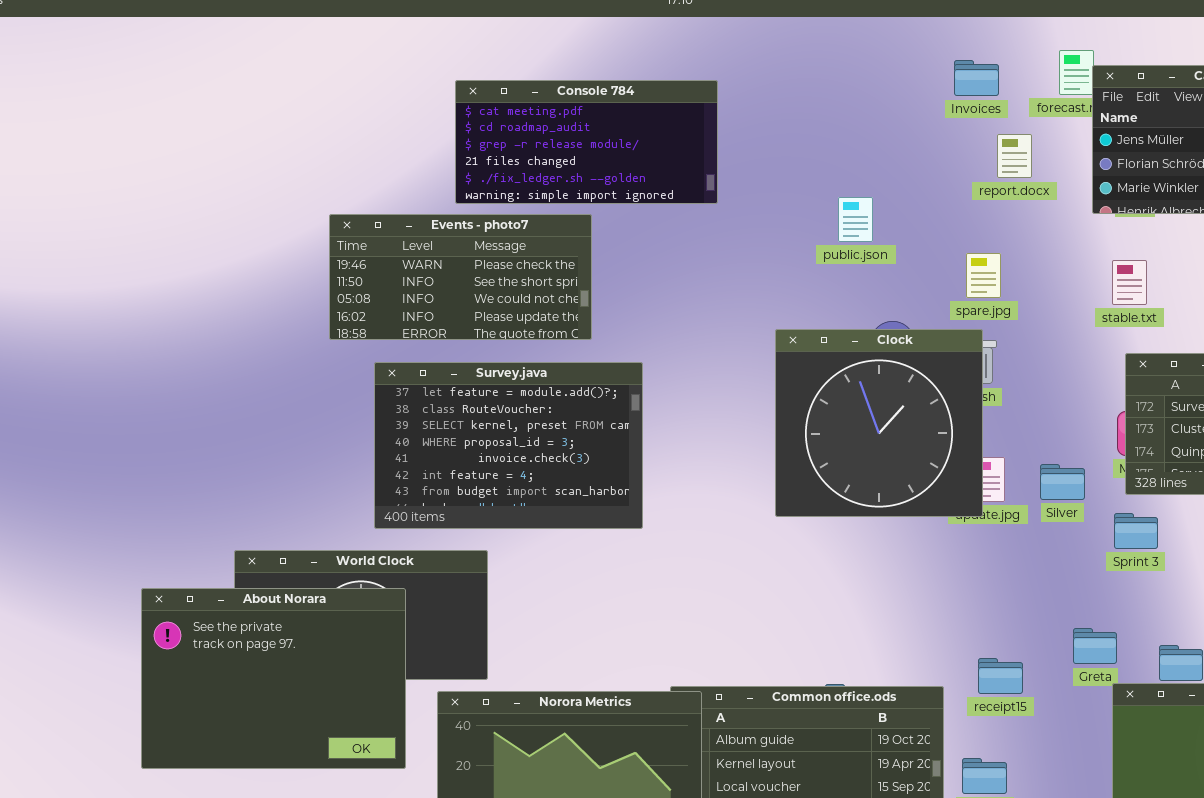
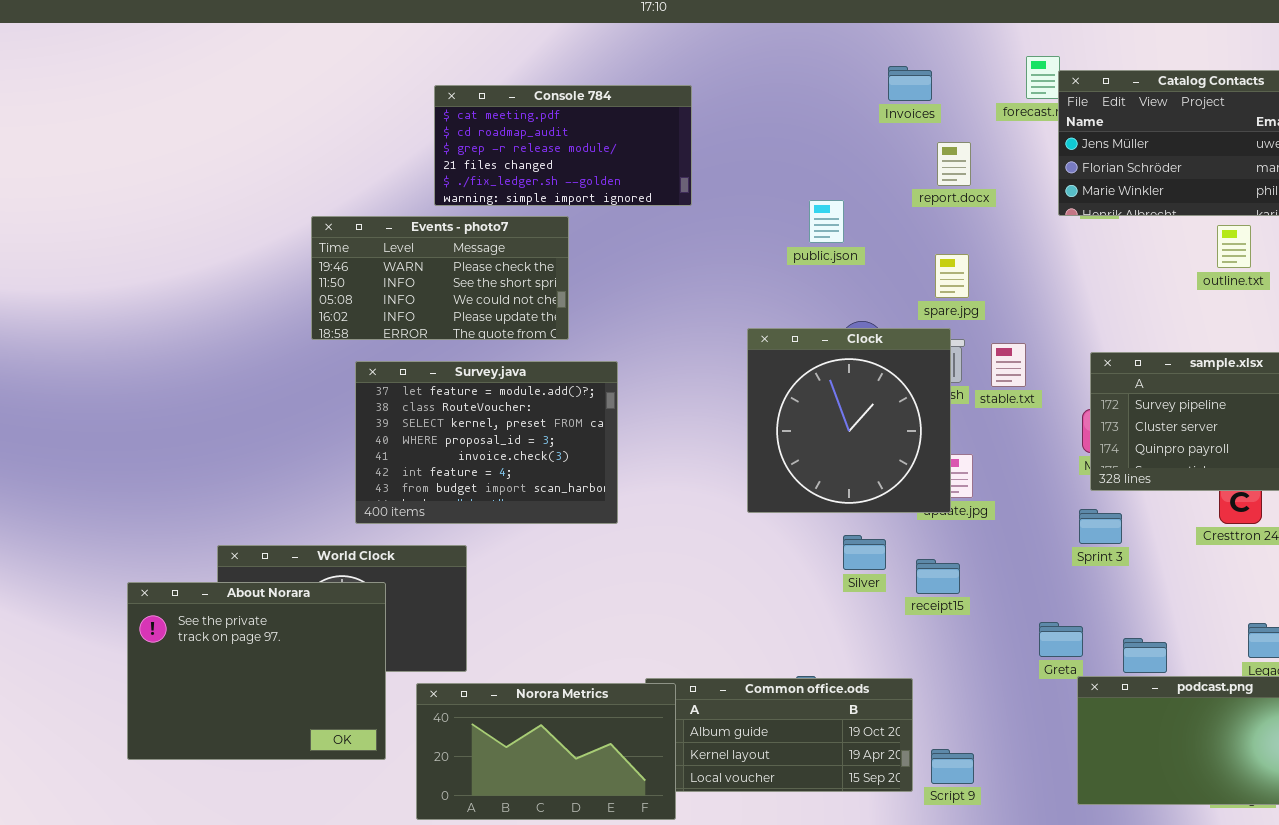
Invoices: [954,60,999,96] -> [888,66,932,101], moved
report.docx: [997,134,1032,178] -> [937,142,971,186], moved
stable.txt: [1112,260,1147,305] -> [991,343,1026,387], moved
Silver: [1040,464,1085,500] -> [843,535,886,570], moved
receipt15: [978,658,1023,694] -> [916,559,960,594], moved

